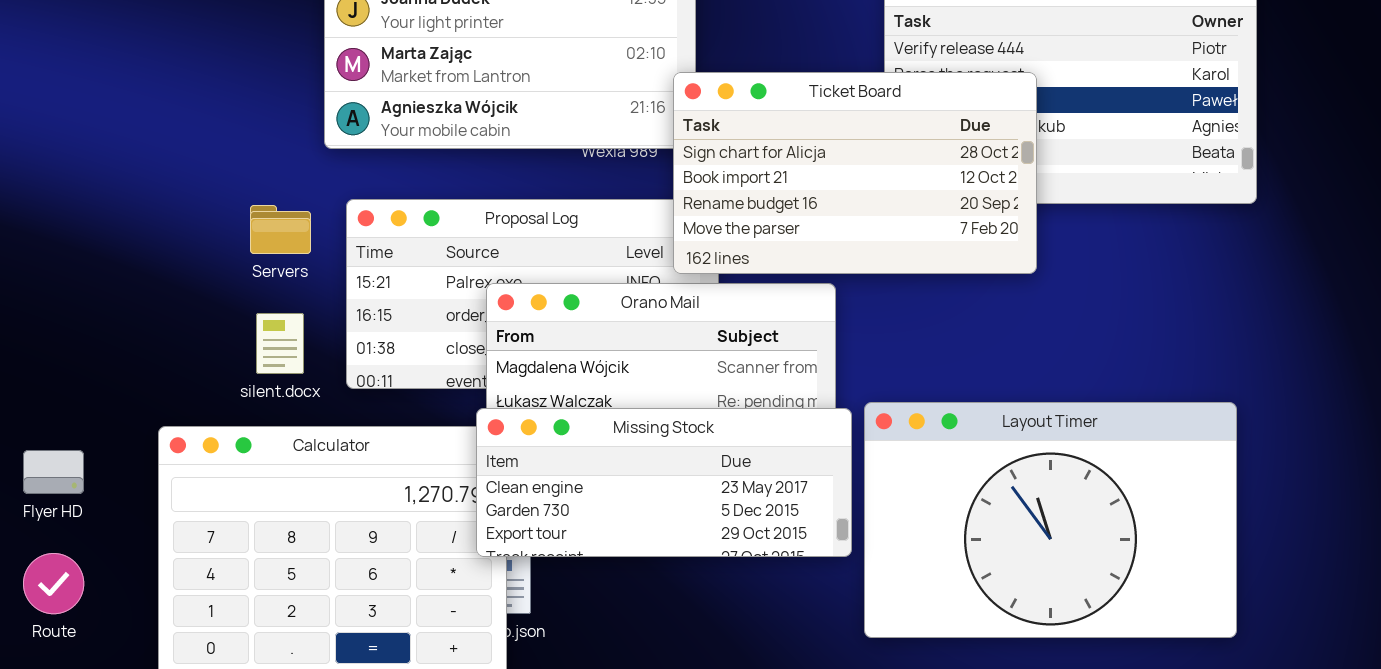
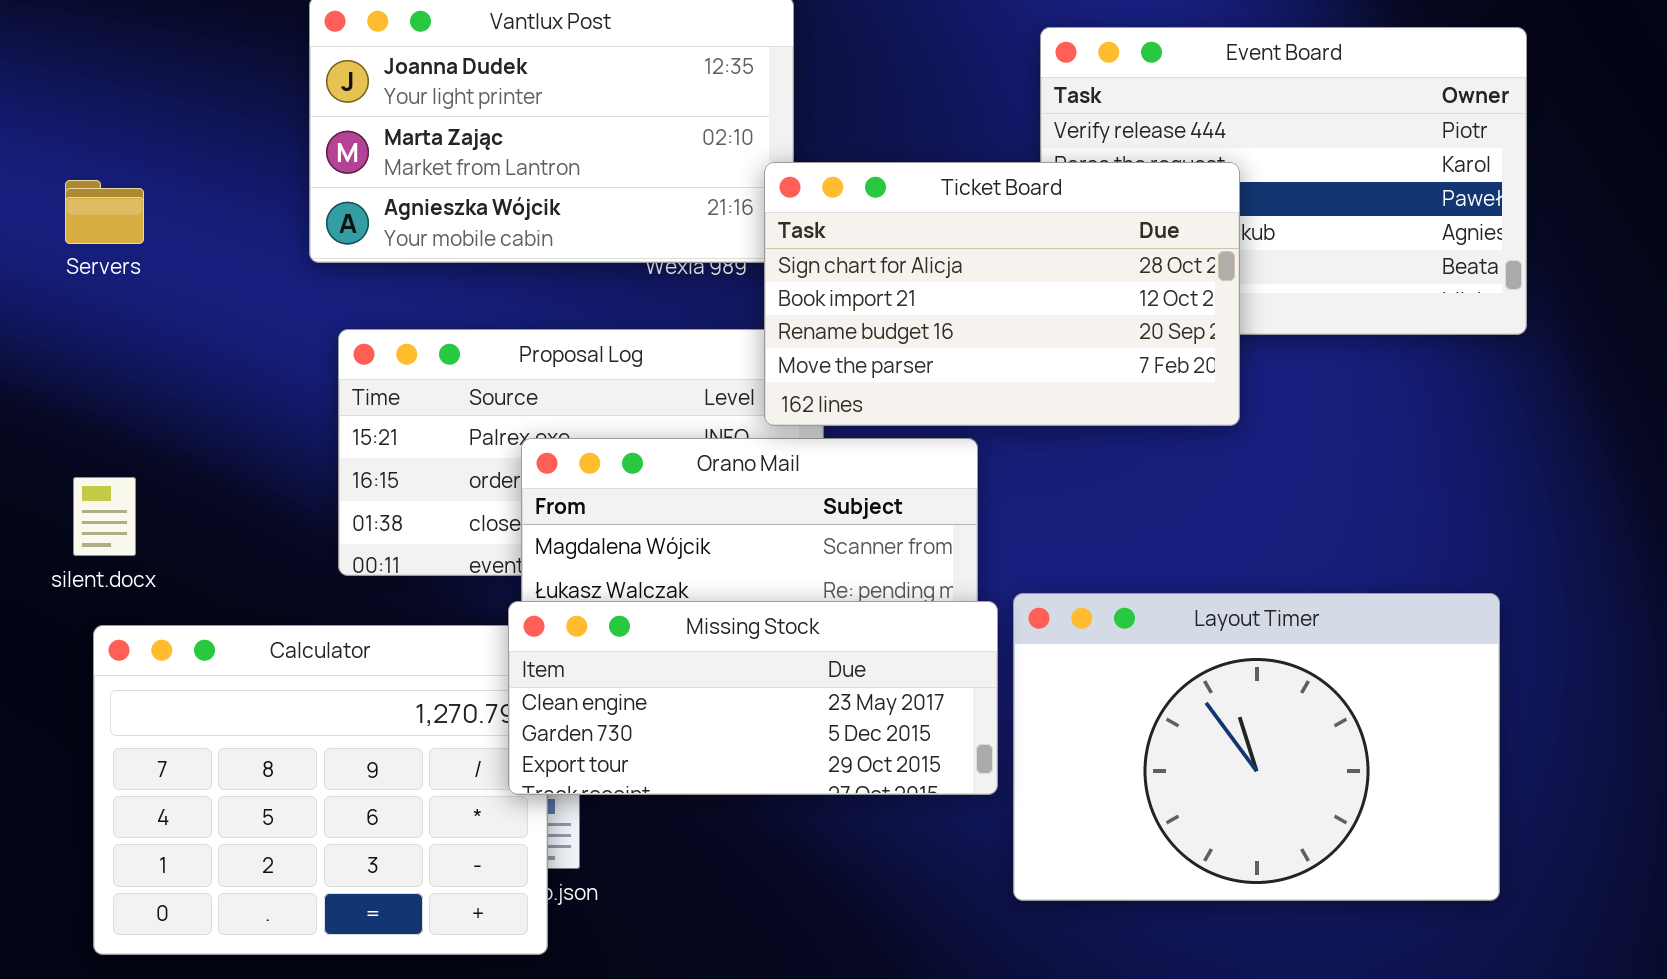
Servers: [250,205,311,254] -> [65,180,144,244], moved
silent.docx: [256,313,304,374] -> [73,477,136,556], moved

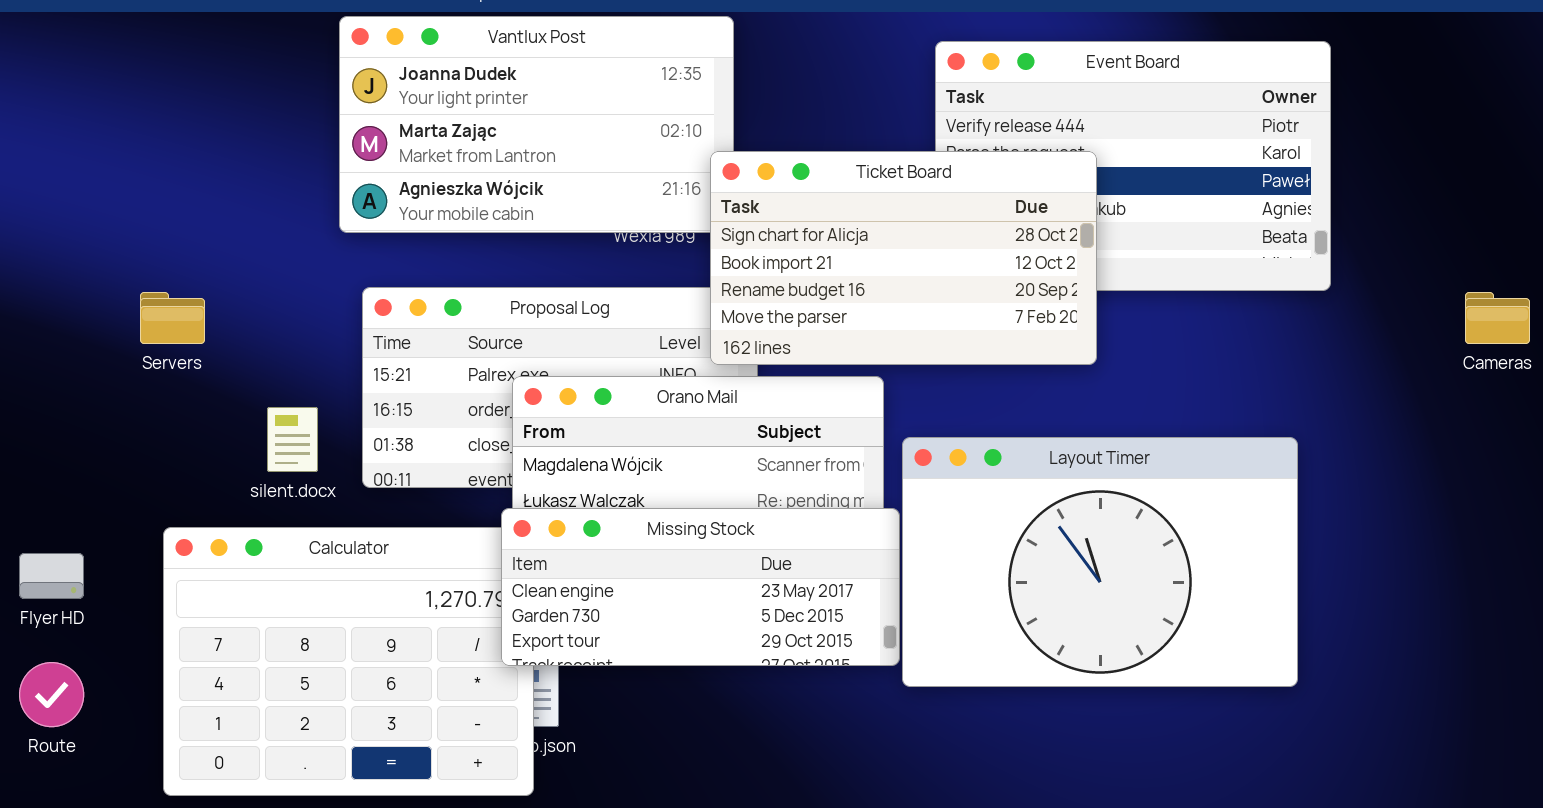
Servers: [65,180,144,244] -> [140,292,205,344], moved
silent.docx: [73,477,136,556] -> [267,407,318,472], moved
Layout Timer: [1013,593,1500,901] -> [902,437,1298,687], moved

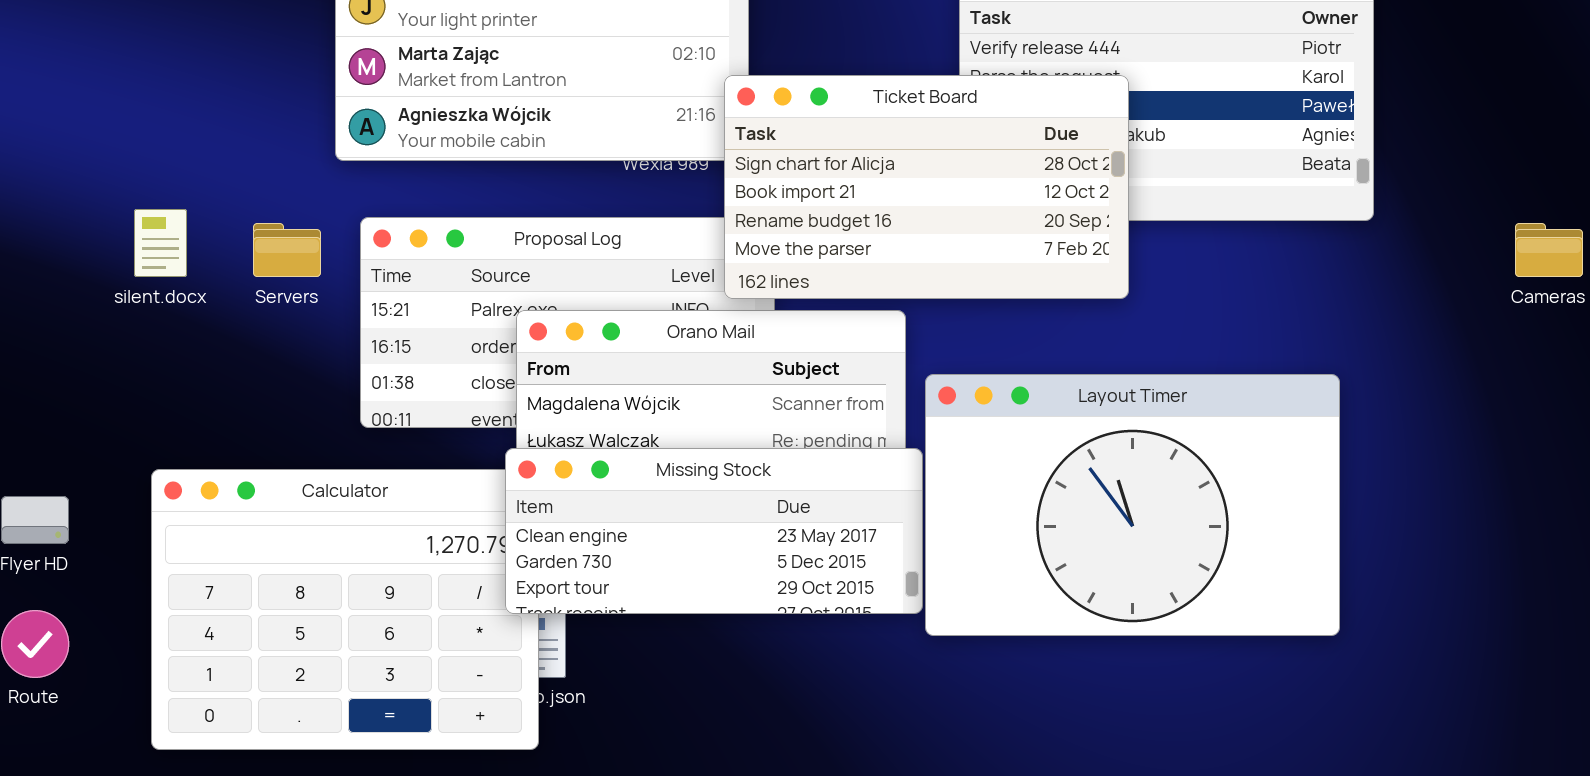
Servers: [140,292,205,344] -> [253,223,321,277], moved
silent.docx: [267,407,318,472] -> [134,209,187,277], moved

